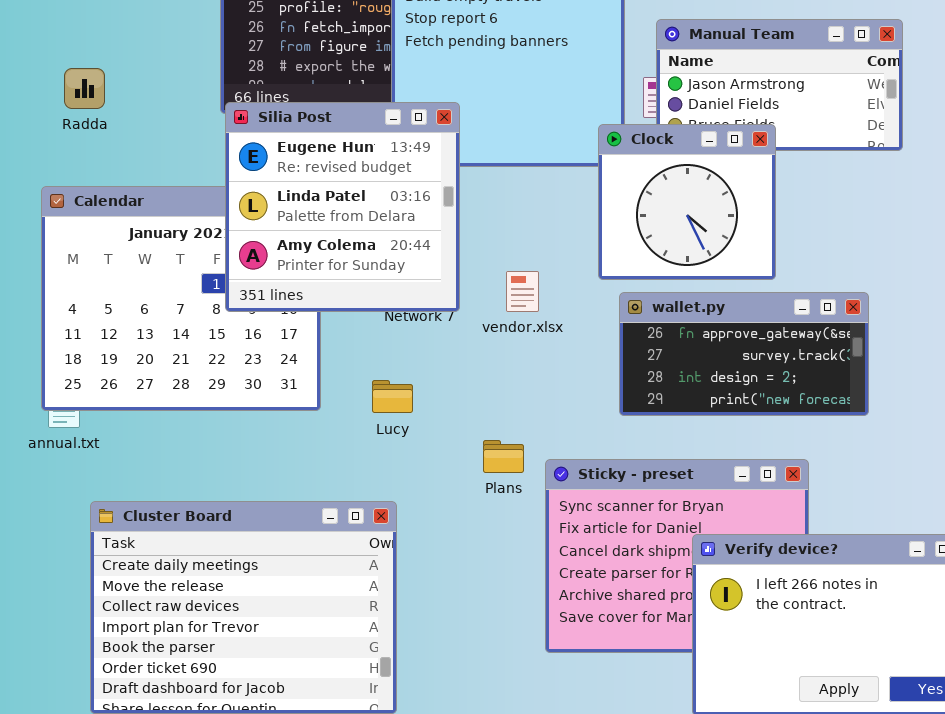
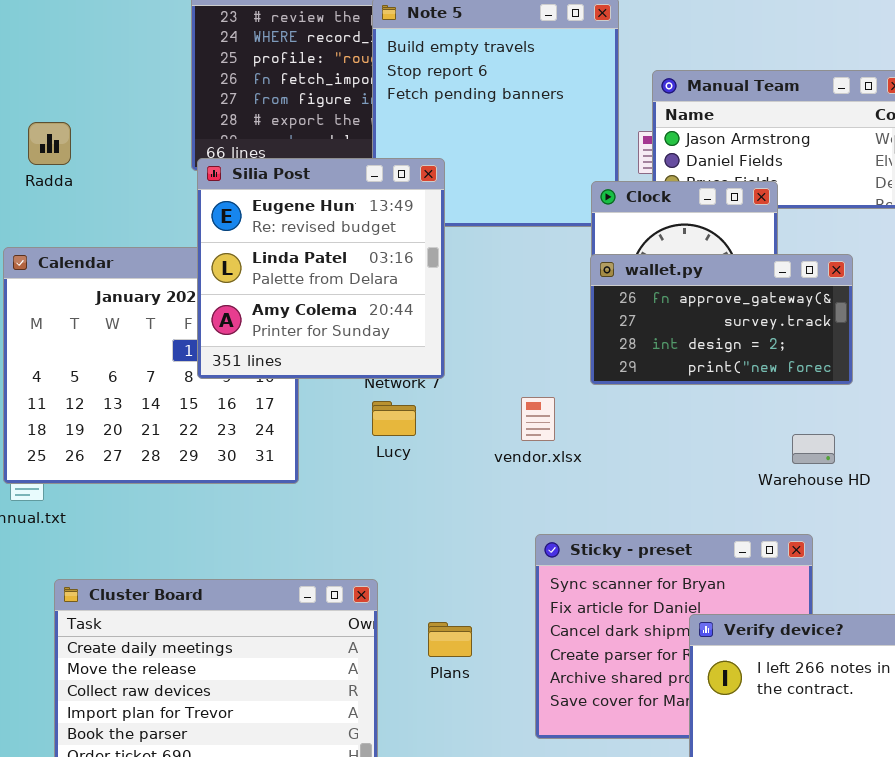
vendor.xlsx: [506,271,539,312] -> [521,397,555,441], moved
wallet.py: [619,292,869,416] -> [590,254,853,385], moved
Lucy: [372,380,413,413] -> [372,401,416,436], moved
Plans: [483,440,524,473] -> [428,622,472,657], moved

